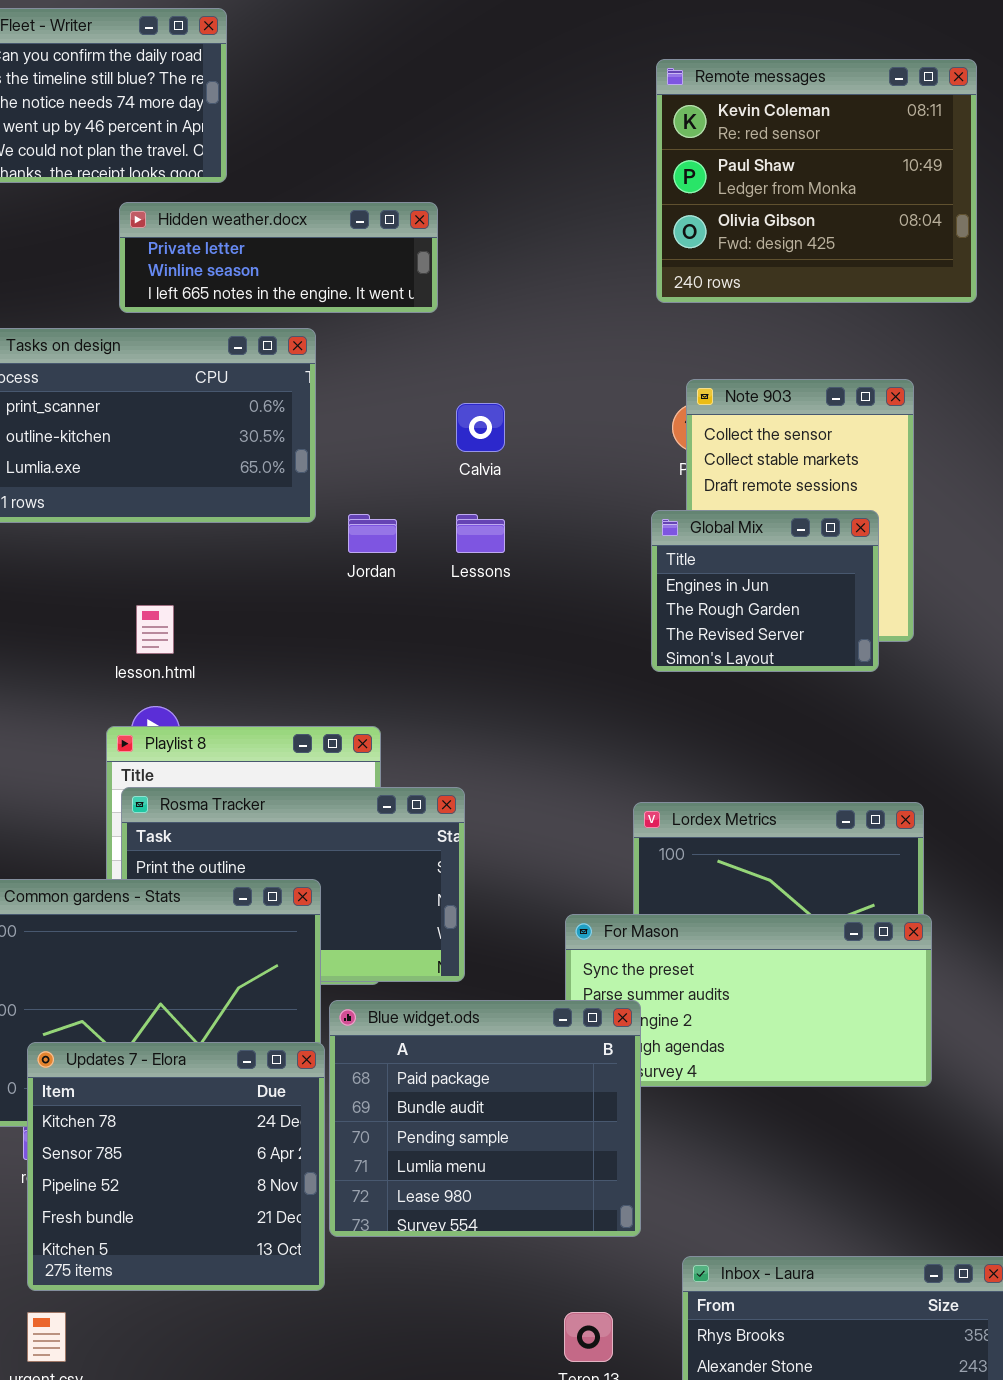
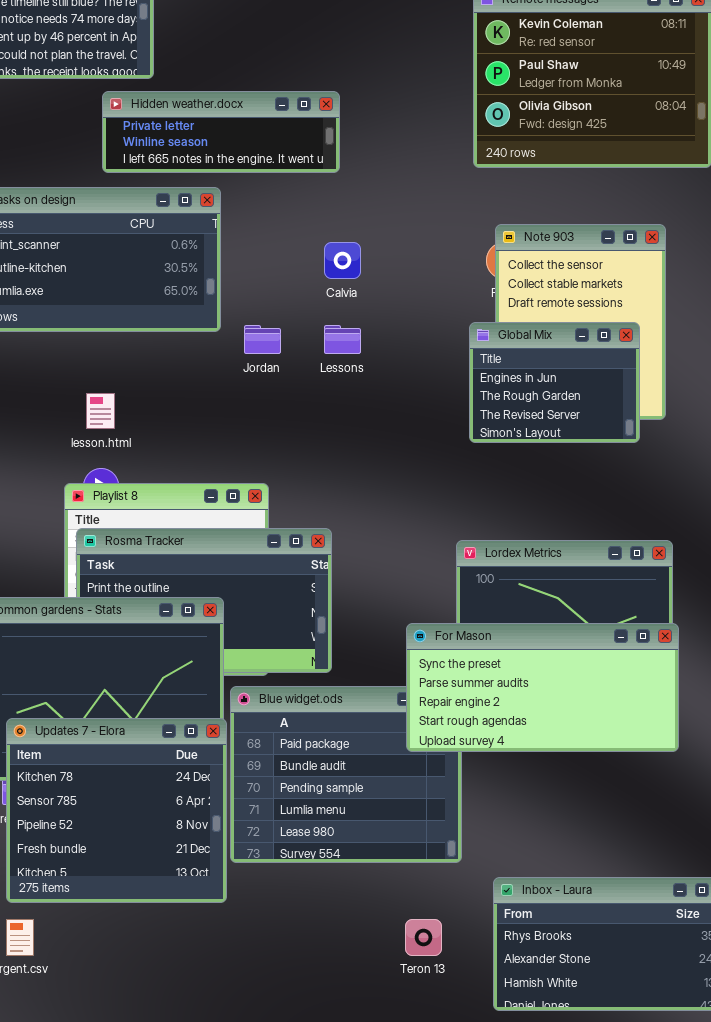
Hidden weather.docx: [119,202,438,313] -> [102,91,340,173], moved
For Mason: [565,914,932,1087] -> [406,623,679,752], raised

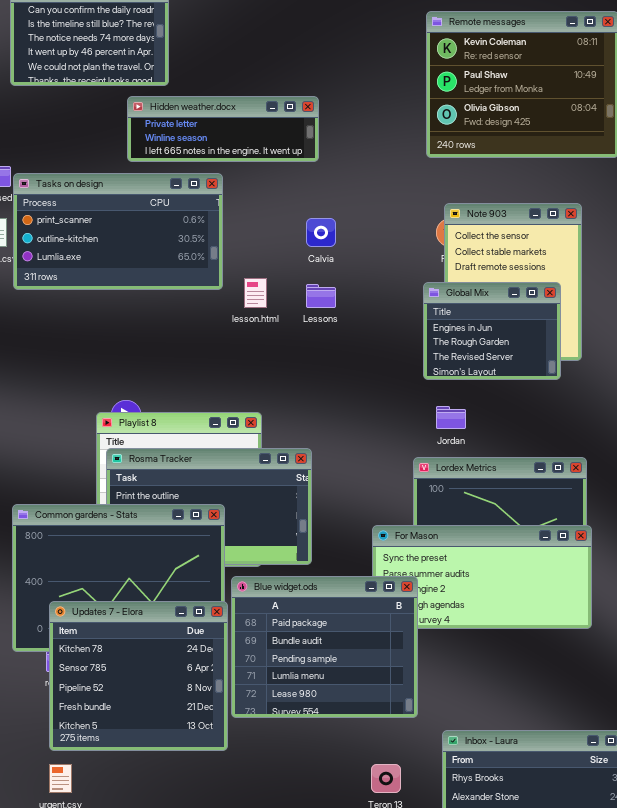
Jordan: [244,325,281,354] -> [436,406,466,429], moved
lesson.html: [86,393,115,429] -> [244,278,267,308], moved
Blue widget.ods: [230,686,462,863] -> [231,576,418,718], raised

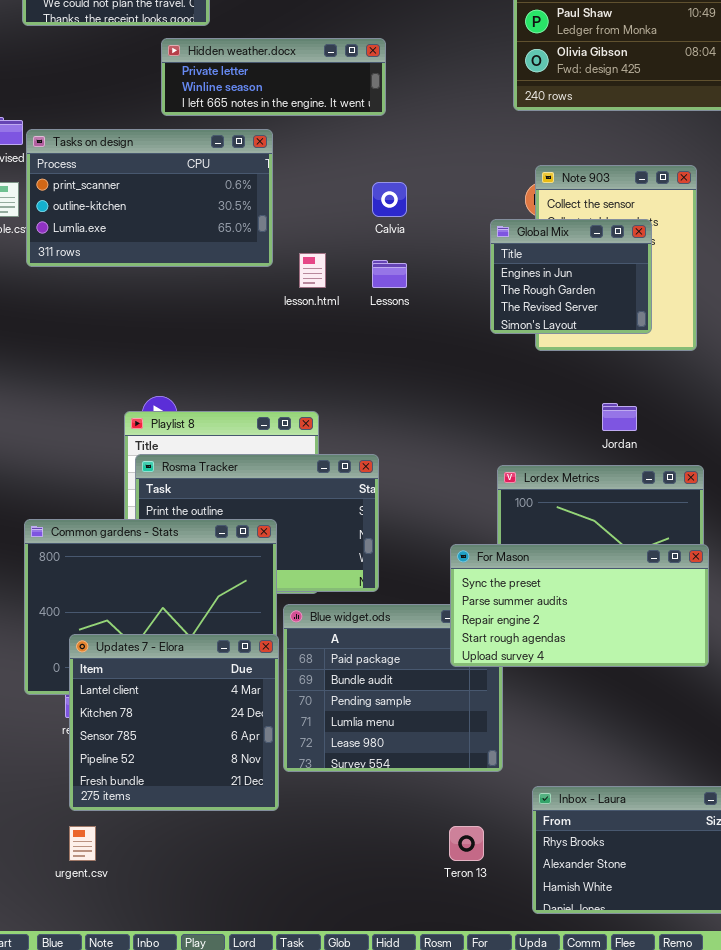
Global Mix: [423,282,561,380] -> [490,219,652,334], moved
Jordan: [436,406,466,429] -> [602,403,637,431], moved
For Mason: [372,525,592,629] -> [450,544,709,667], raised
Updates 7 - Elora: [49,601,228,751] -> [69,634,279,811], scrolled up 1 row

